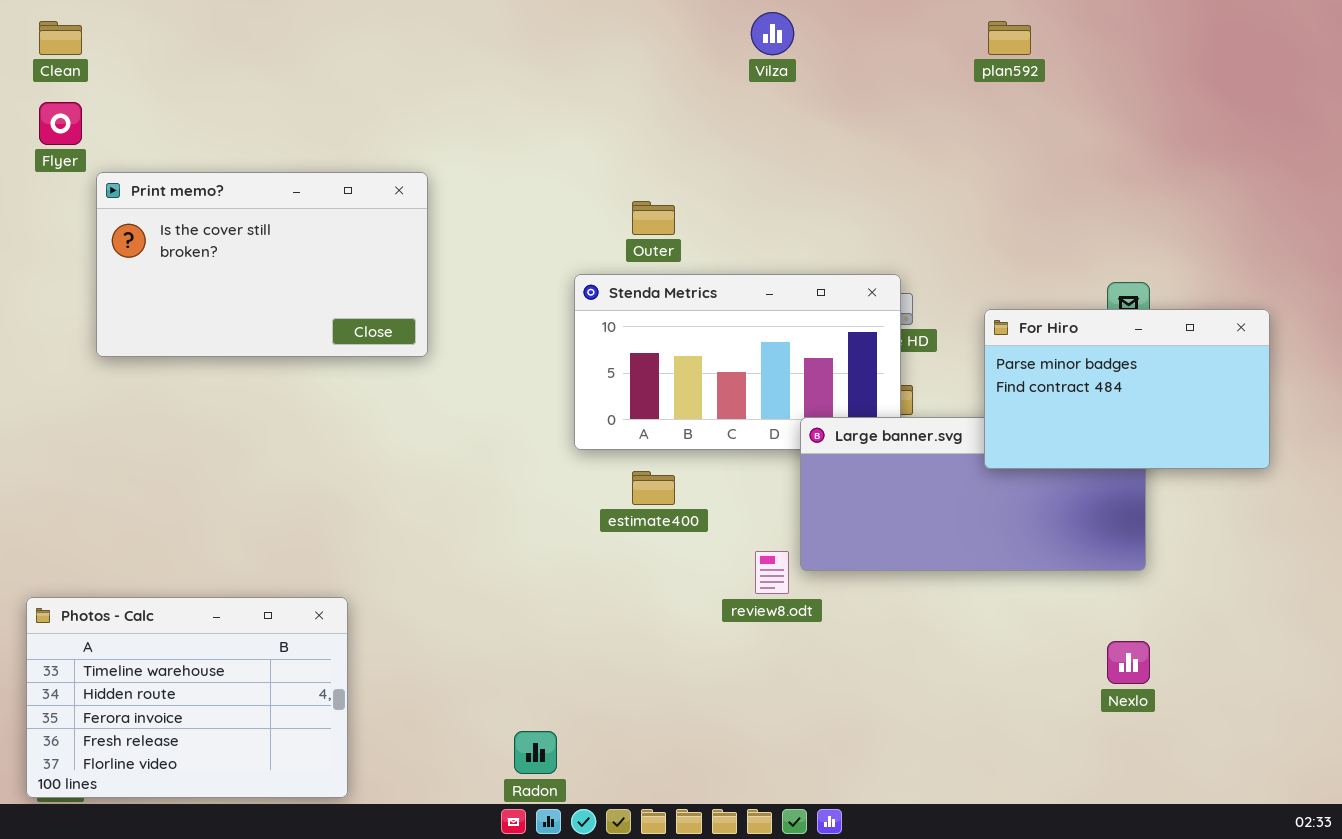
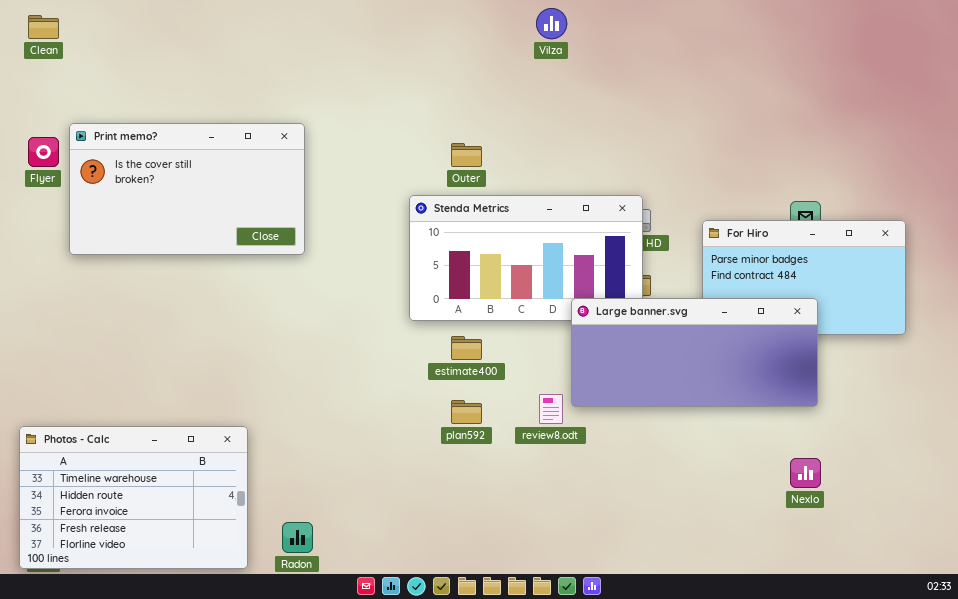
plan592: [988,21,1031,55] -> [451,400,482,424], moved
Flyer: [39,102,82,145] -> [28,137,59,167], moved
Large banner.svg: [800,417,1146,571] -> [571,298,818,407], raised
Radon: [514,731,557,774] -> [282,522,313,553], moved

